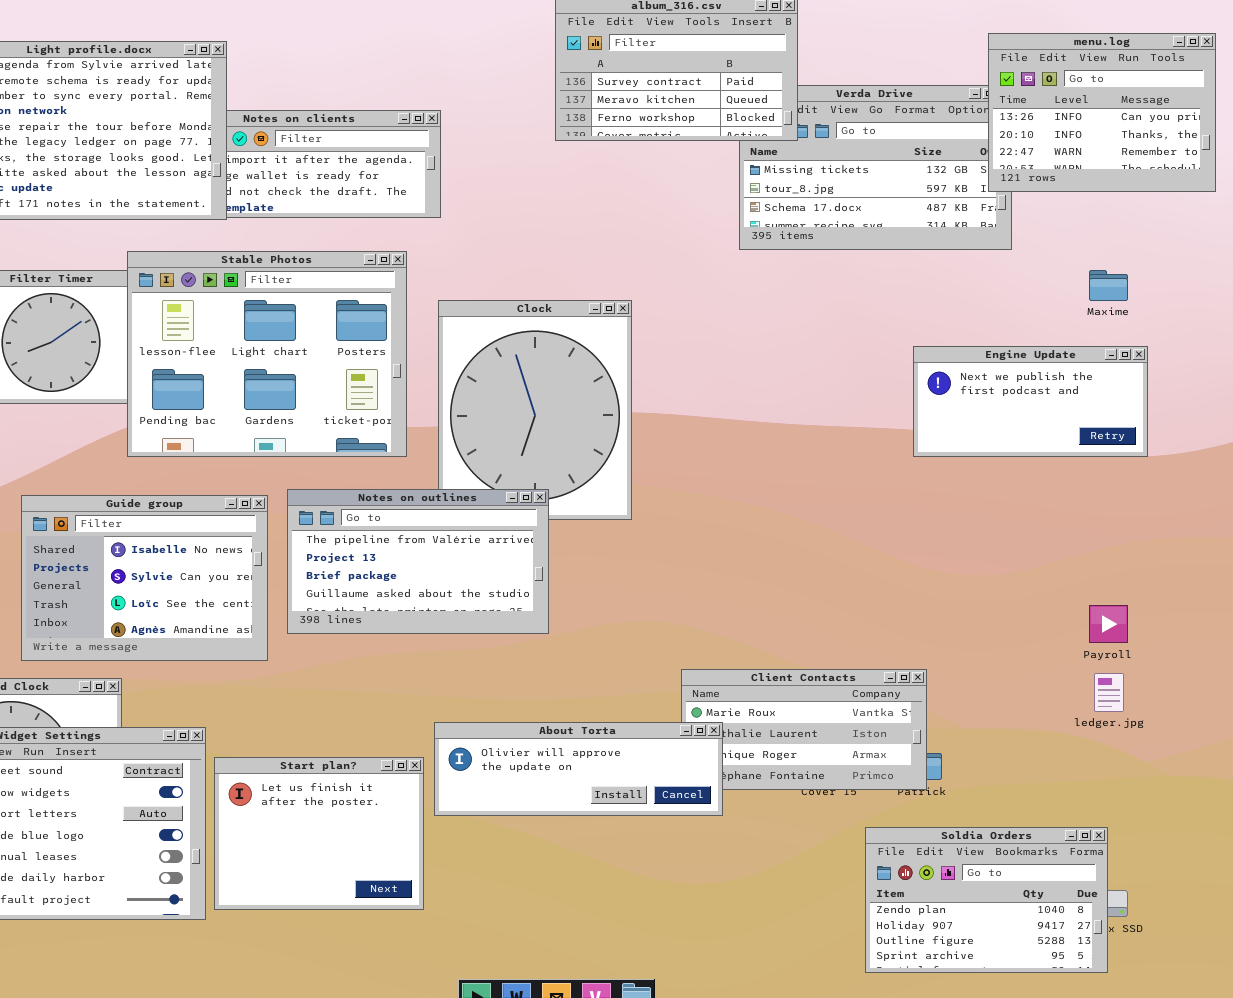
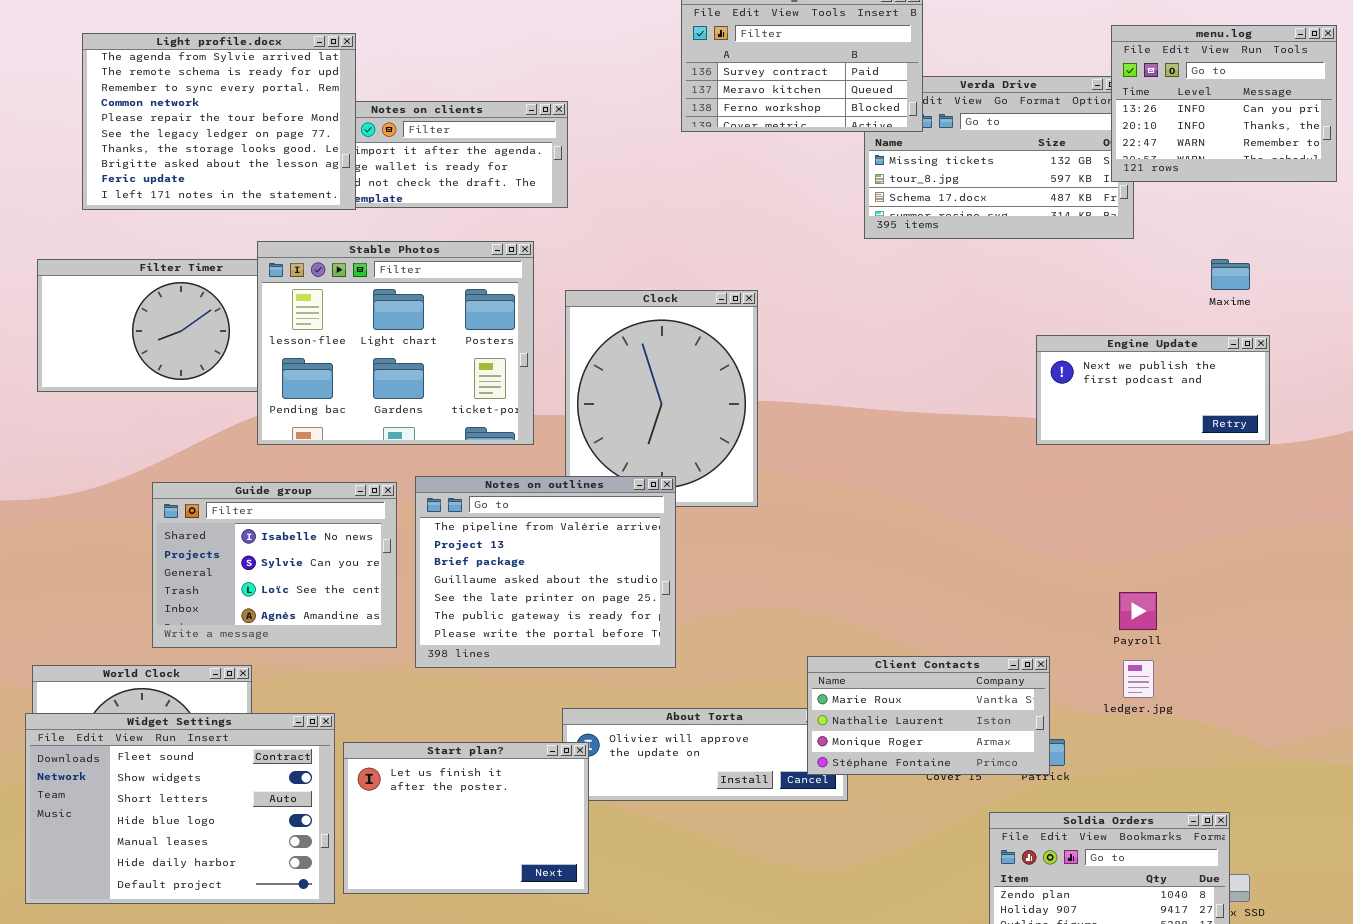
Notes on outlines: [287,489,549,634] -> [415,476,676,668], resized
Payroll: [1089,605,1128,643] -> [1119,592,1157,630], moved
Client Contacts: [681,669,927,790] -> [807,656,1050,775], raised
ledger.jpg: [1094,673,1124,712] -> [1123,660,1154,698], moved
Start plan?: [214,757,424,910] -> [343,742,589,894], resized

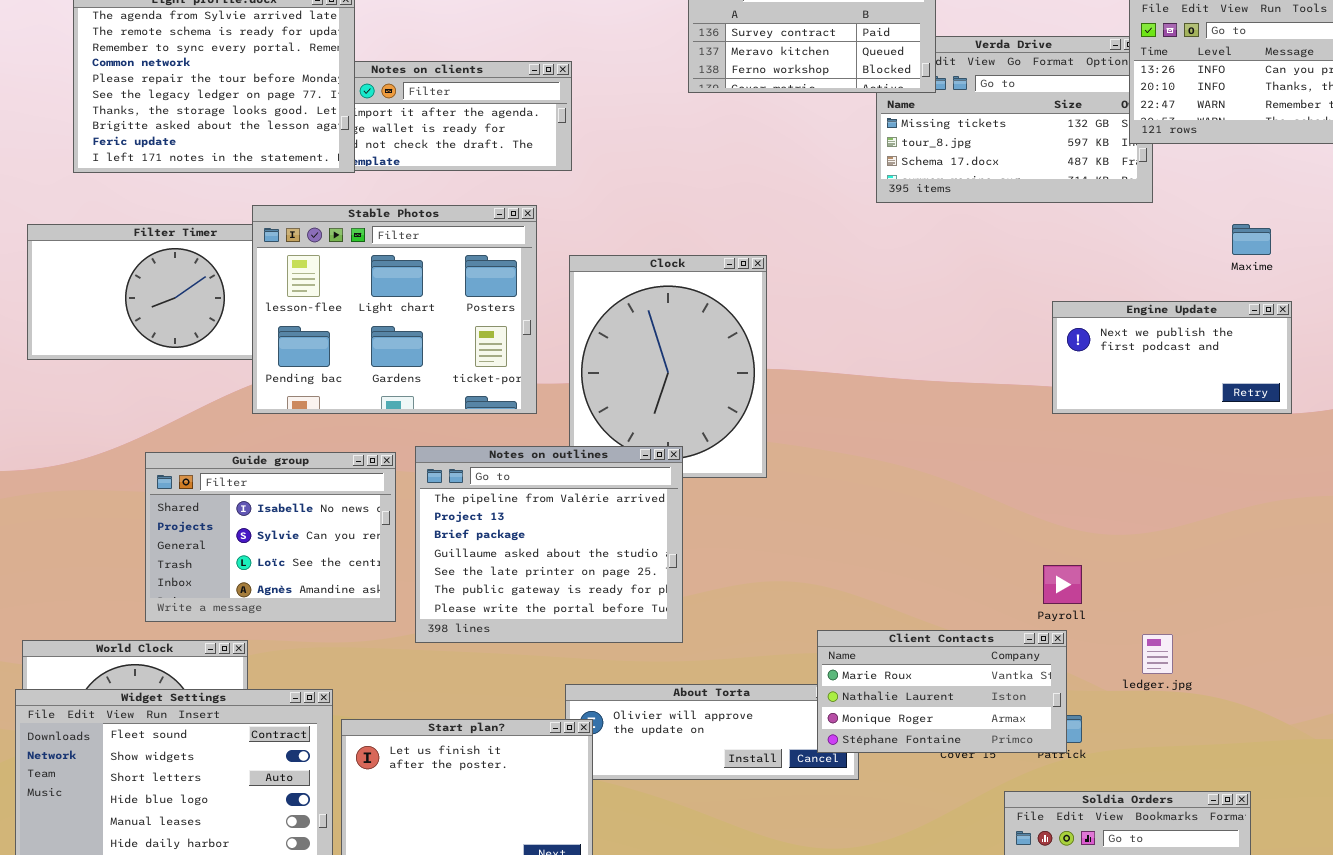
Payroll: [1119,592,1157,630] -> [1043,565,1082,604], moved

